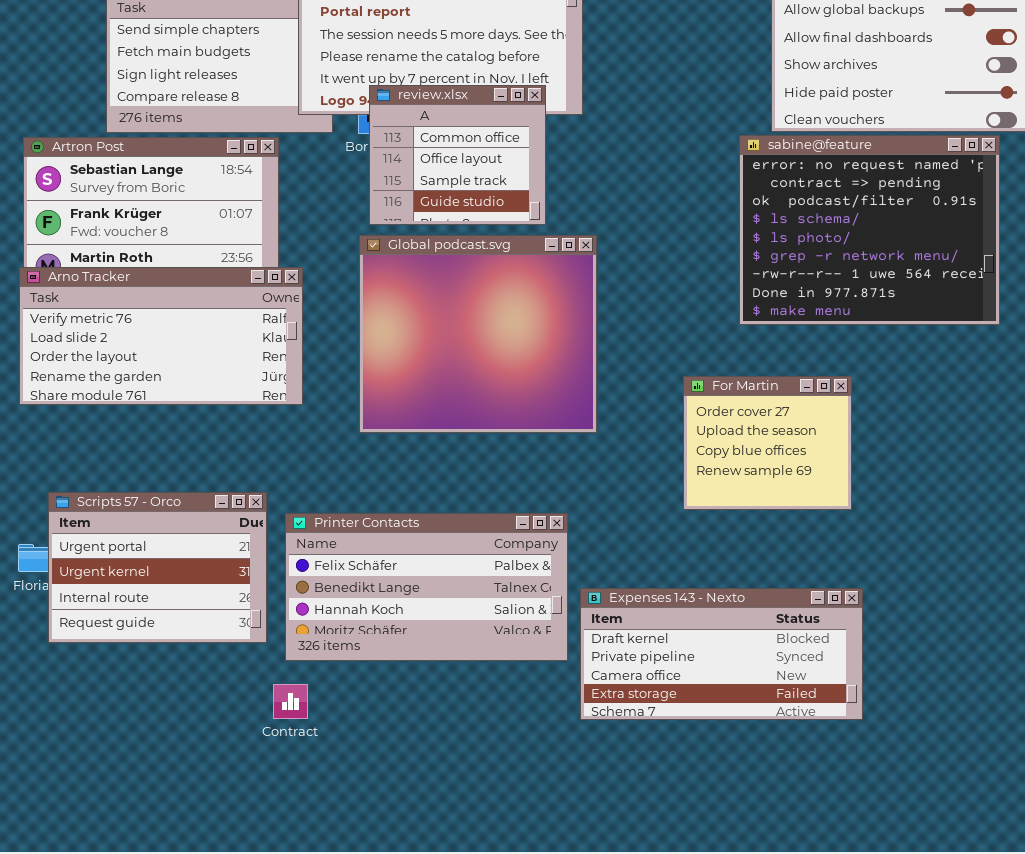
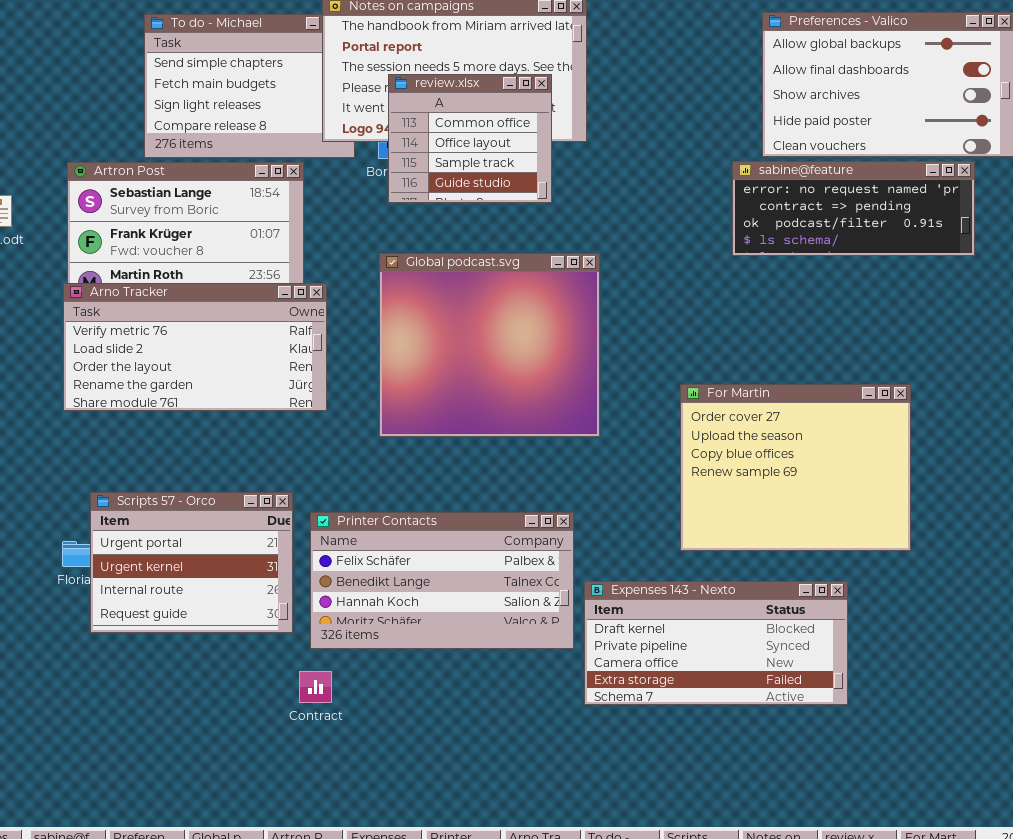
review.xlsx: [369,85,546,225] -> [388,74,552,203], moved
sabine@feature: [739,135,1000,325] -> [732,161,975,256], resized
For Martin: [683,376,852,510] -> [680,384,911,551], resized

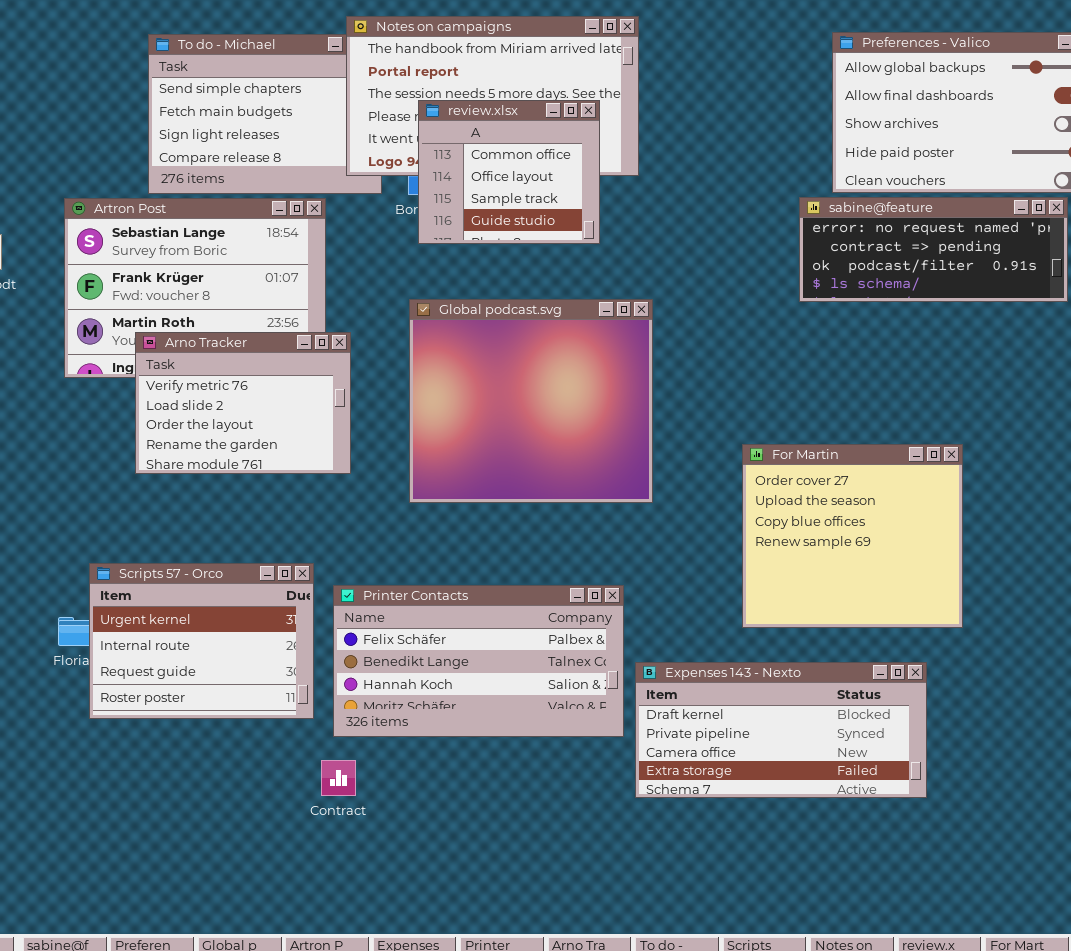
Arno Tracker: [63,283,327,411] -> [135,332,351,474], resized
For Martin: [680,384,911,551] -> [742,444,963,628], resized
Scripts 57 - Orco: [90,492,293,633] -> [89,563,314,719], scrolled down 1 row

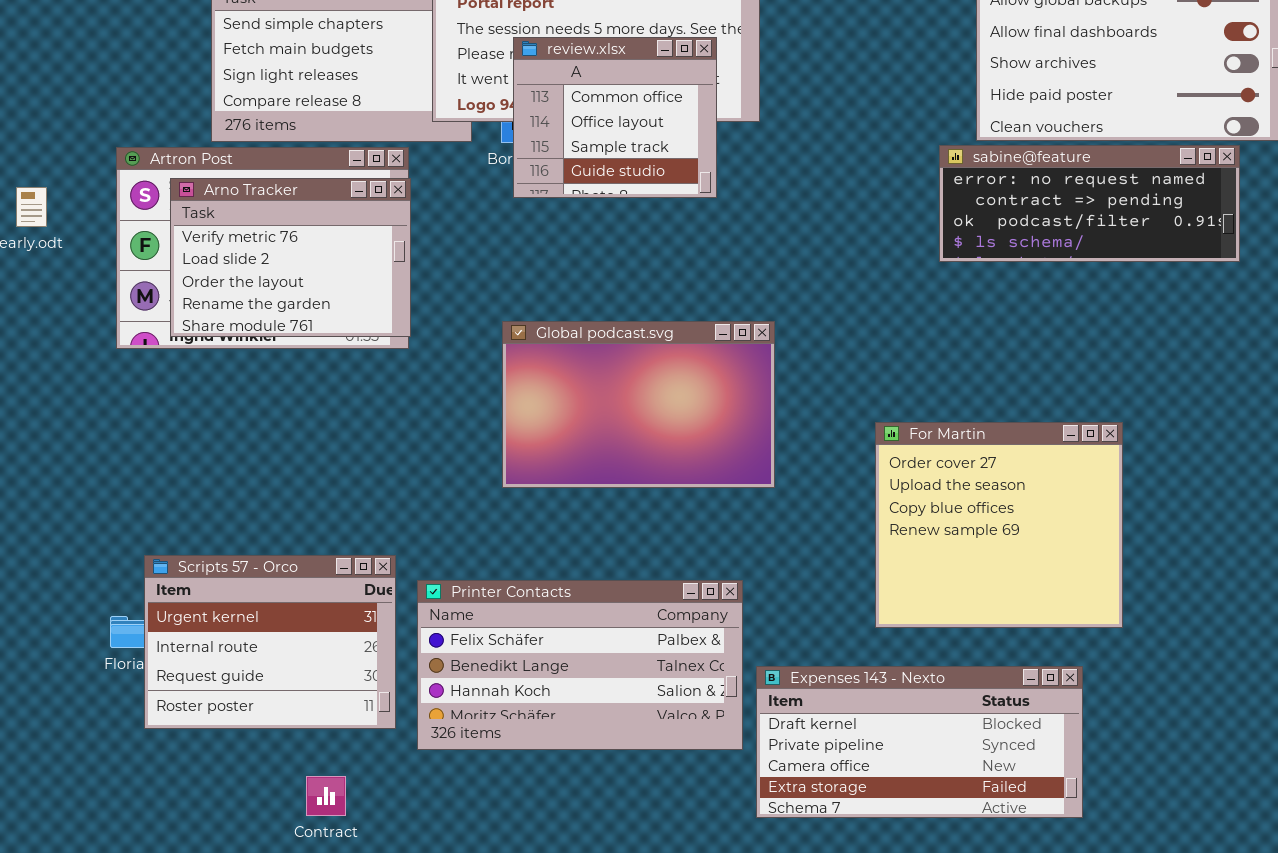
Global podcast.svg: [409,299,653,503] -> [502,321,775,488], resized
Arno Tracker: [135,332,351,474] -> [170,178,411,337], moved
Contract: [321,760,356,796] -> [306,776,346,816], moved

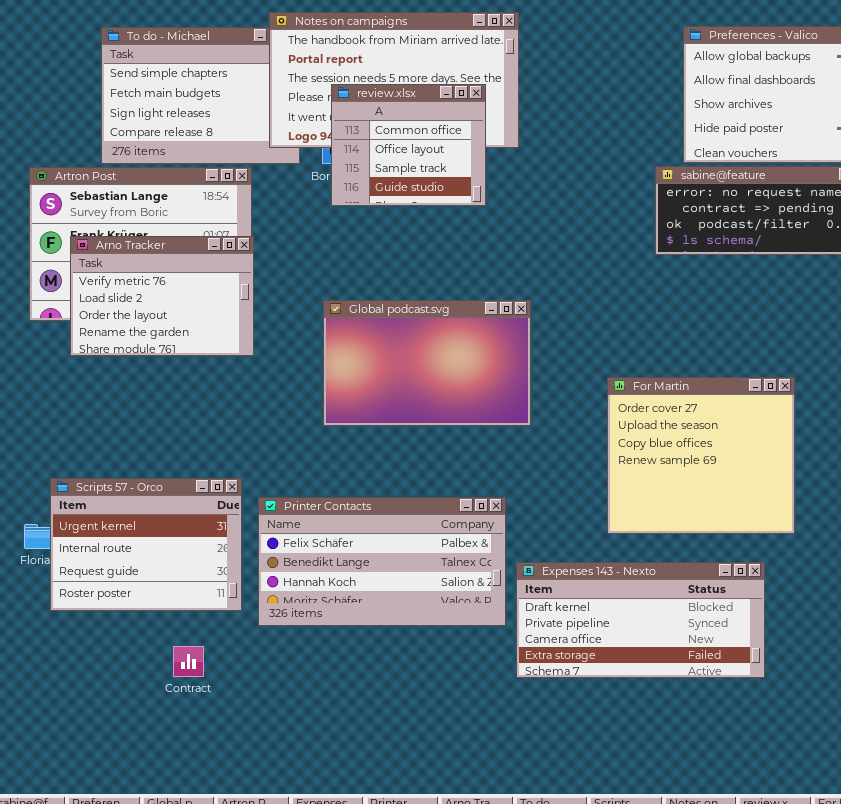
Arno Tracker: [170,178,411,337] -> [70,236,254,356], moved

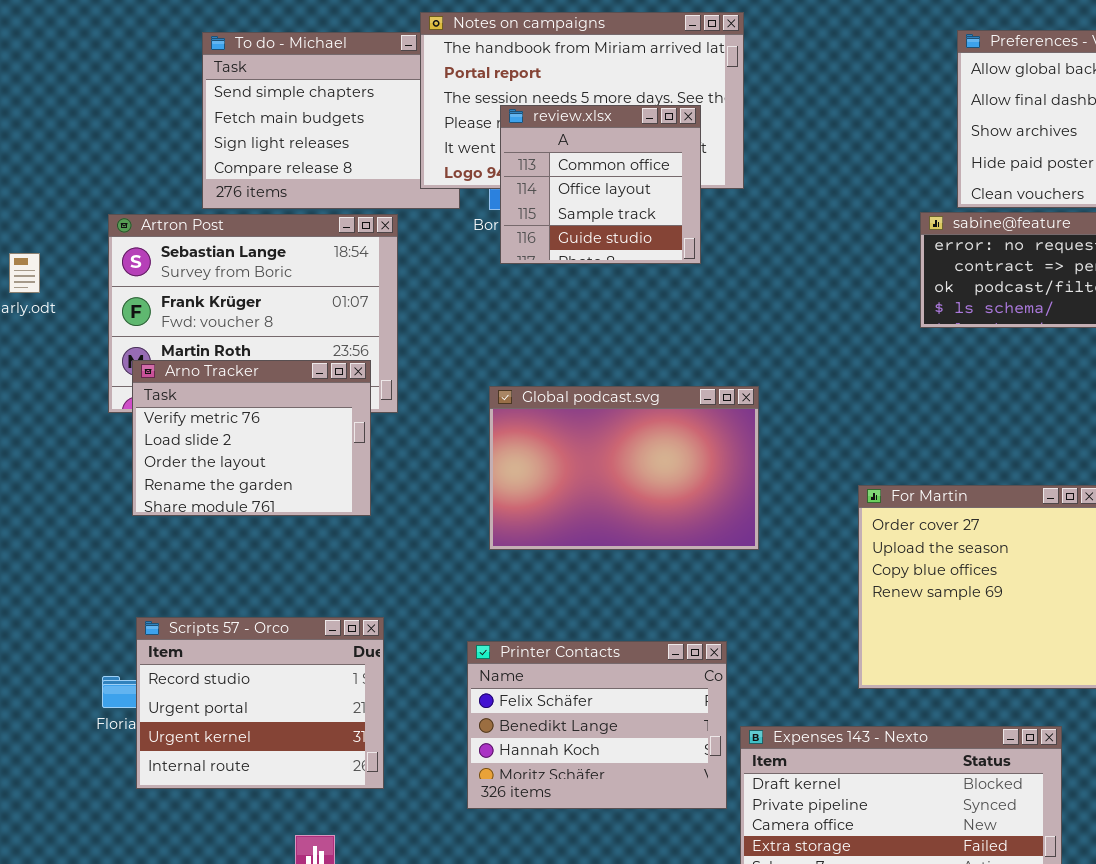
Arno Tracker: [70,236,254,356] -> [132,360,371,516], moved
Scripts 57 - Orco: [50,478,242,611] -> [136,617,384,789], scrolled up 2 rows
Printer Contacts: [258,497,506,626] -> [467,641,727,809], resized

